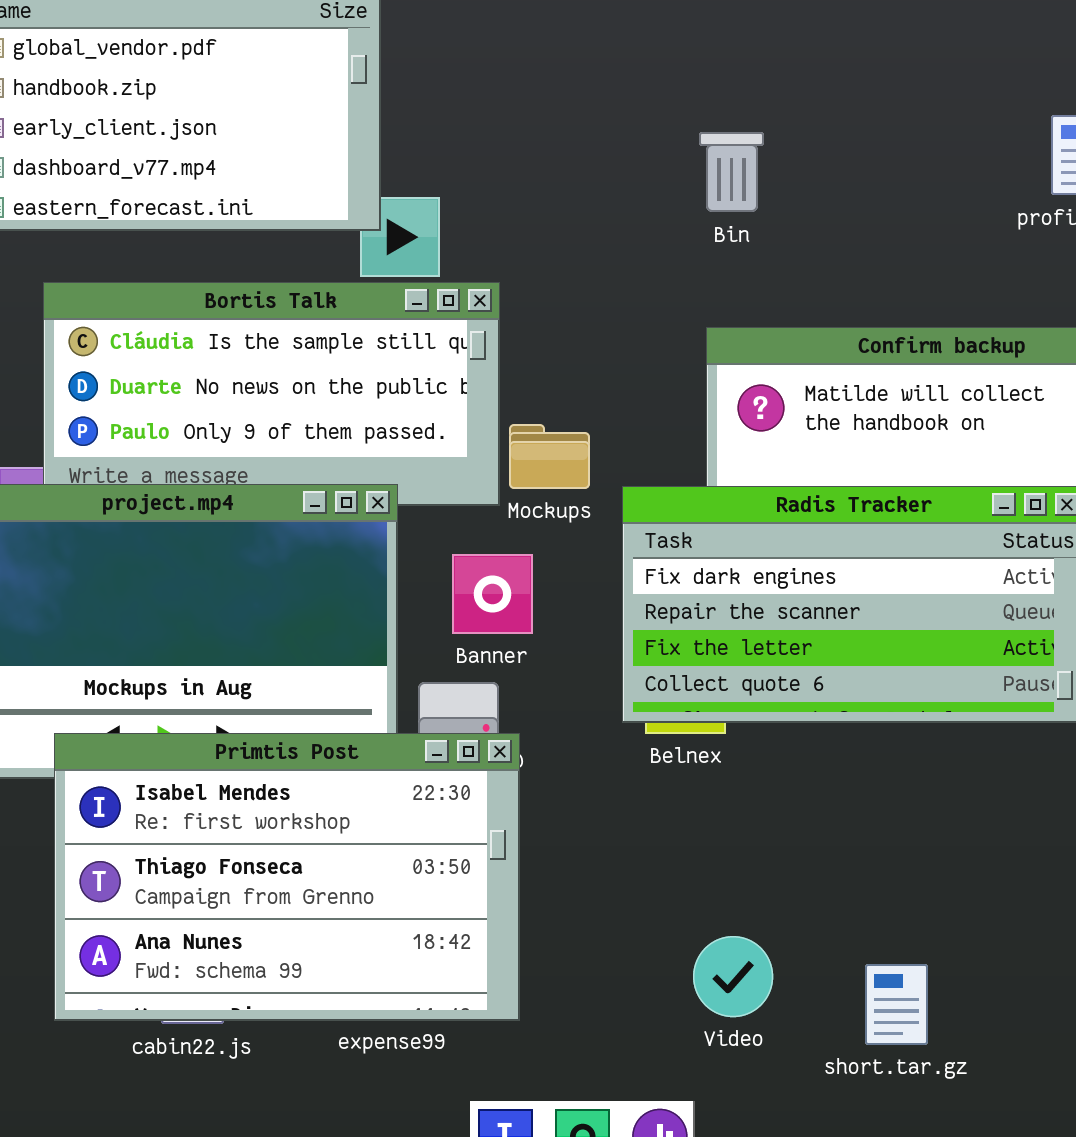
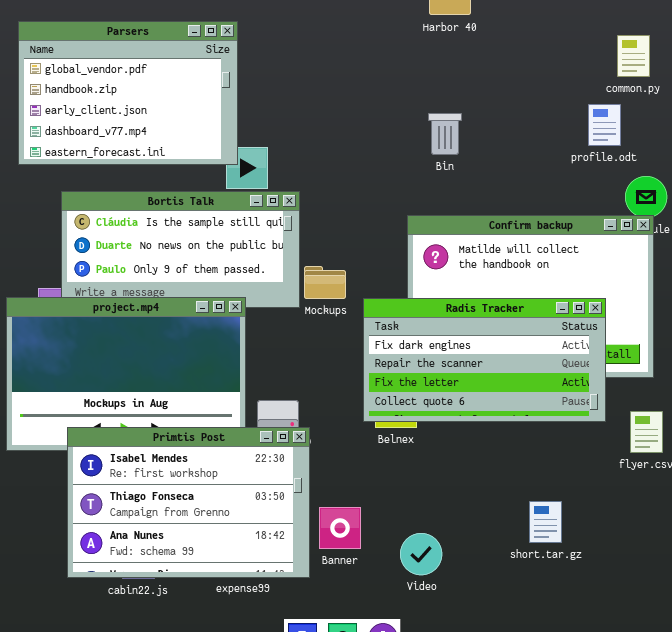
Bin: [699,132,764,212] -> [428,113,462,155], moved
Banner: [452,554,533,634] -> [319,507,361,549], moved
short.tar.gz: [865,964,928,1045] -> [529,501,562,543], moved

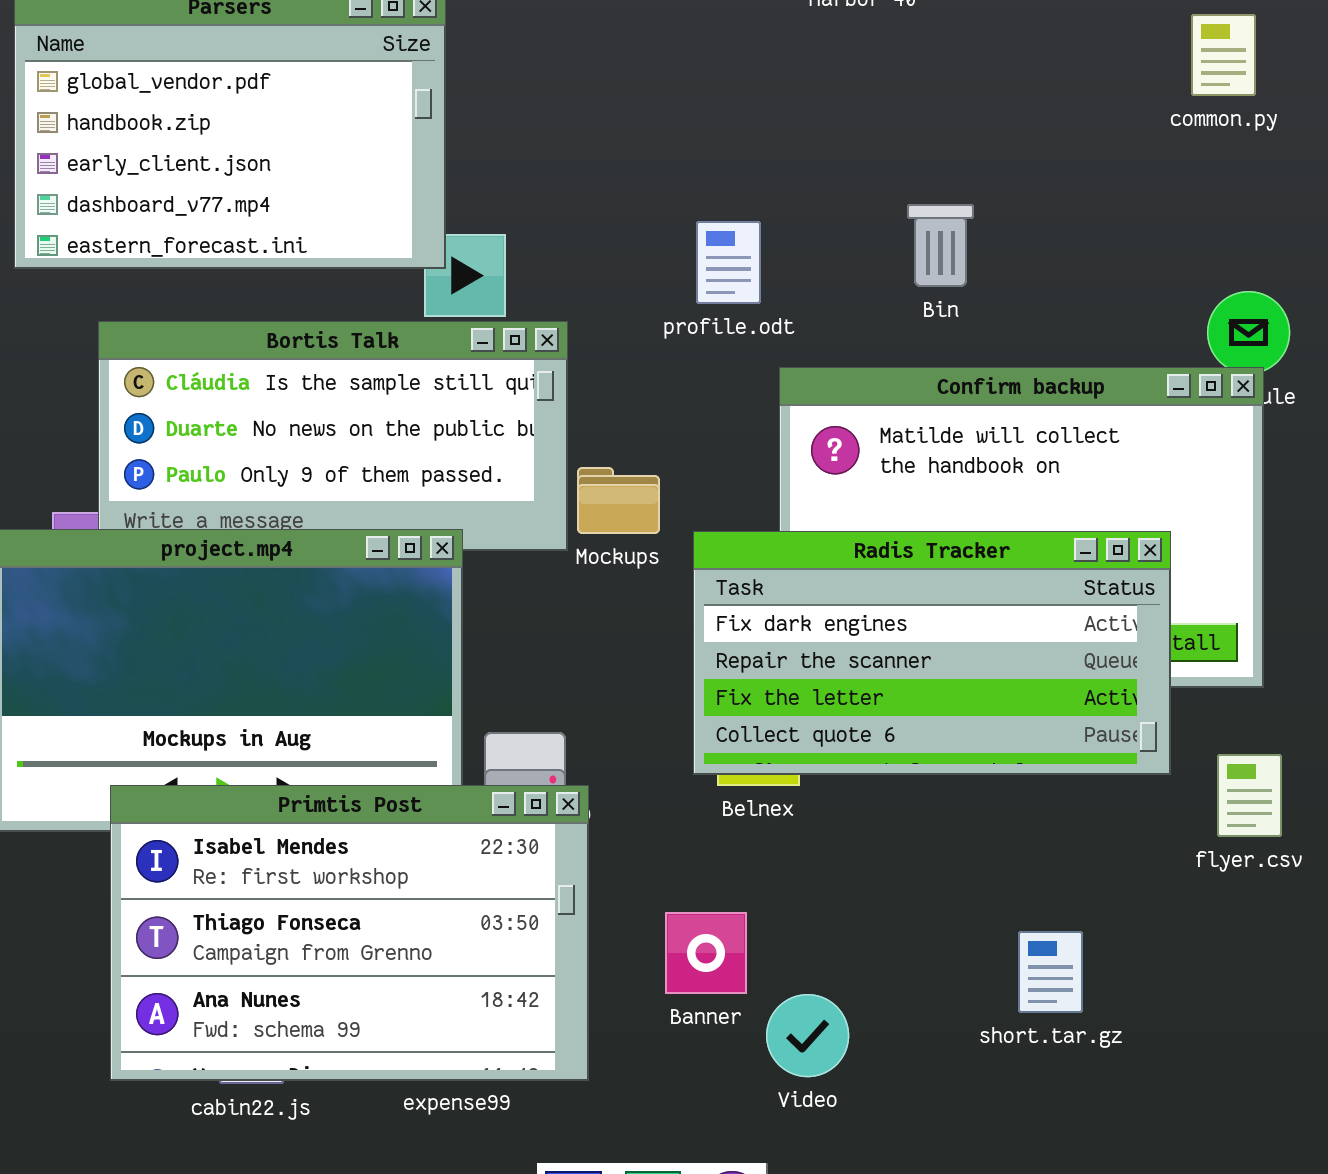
profile.odt: [588,104,621,146] -> [696,221,761,304], moved
Bin: [428,113,462,155] -> [907,204,974,287], moved
Banner: [319,507,361,549] -> [665,912,747,994], moved

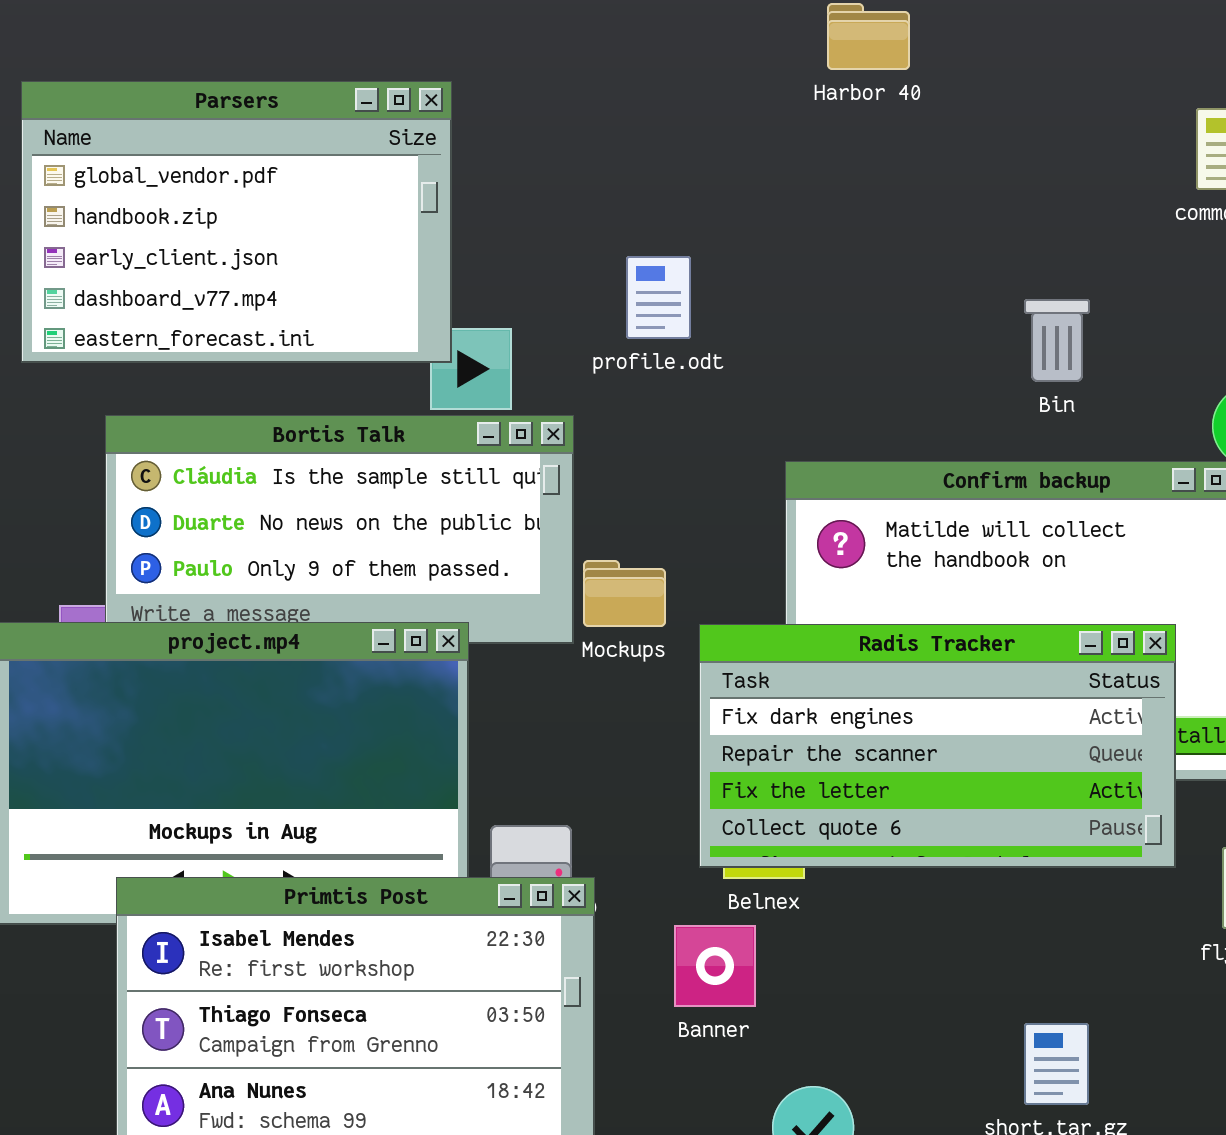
Bin: [907,204,974,287] -> [1024,299,1090,382], moved
profile.odt: [696,221,761,304] -> [626,256,691,339], moved
Banner: [665,912,747,994] -> [674,925,756,1007], moved

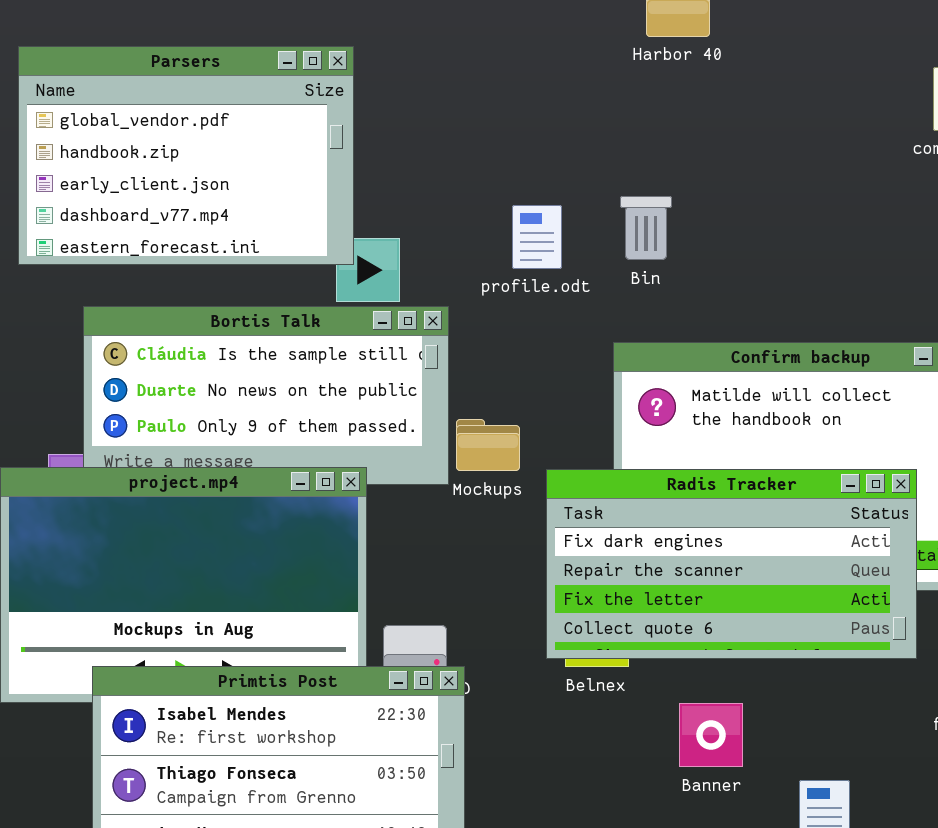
profile.odt: [626,256,691,339] -> [512,205,562,269], moved
Bin: [1024,299,1090,382] -> [620,196,672,260], moved
Banner: [674,925,756,1007] -> [679,703,743,767], moved

